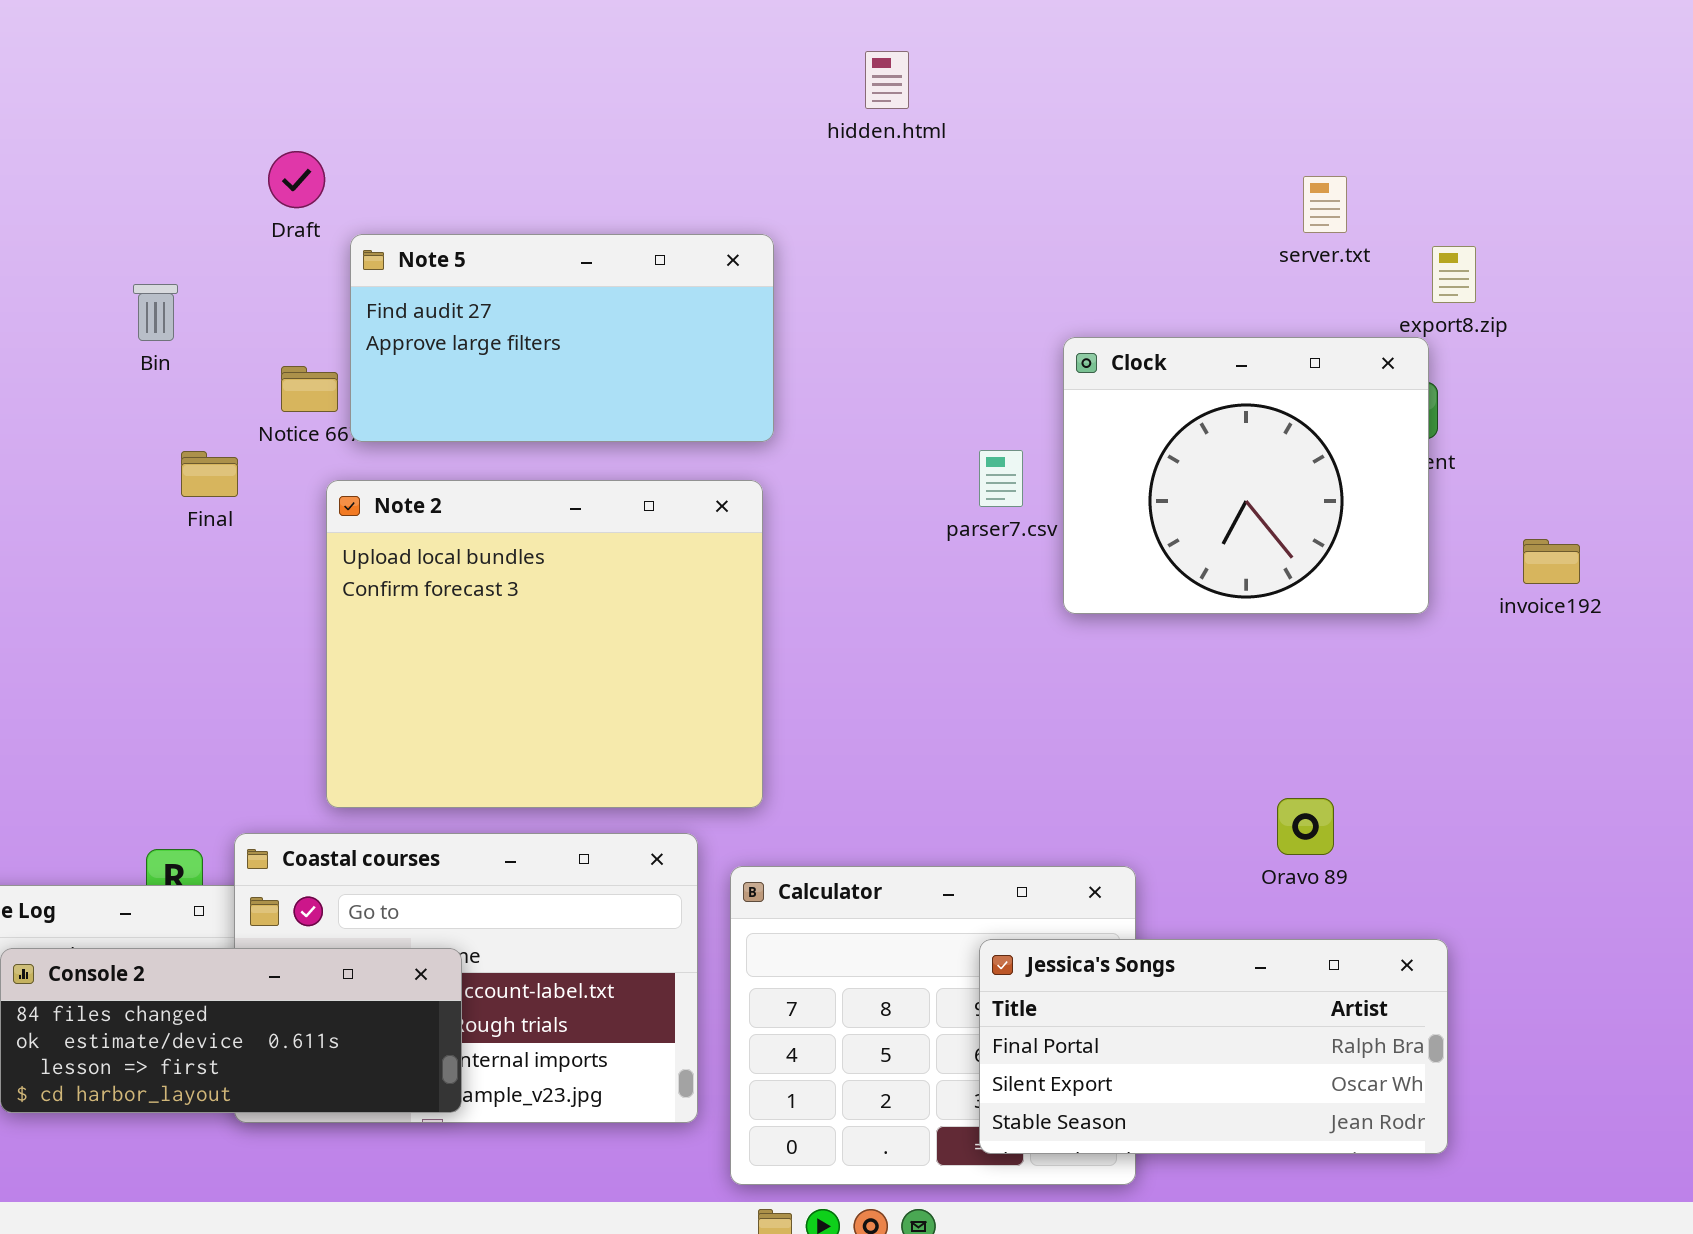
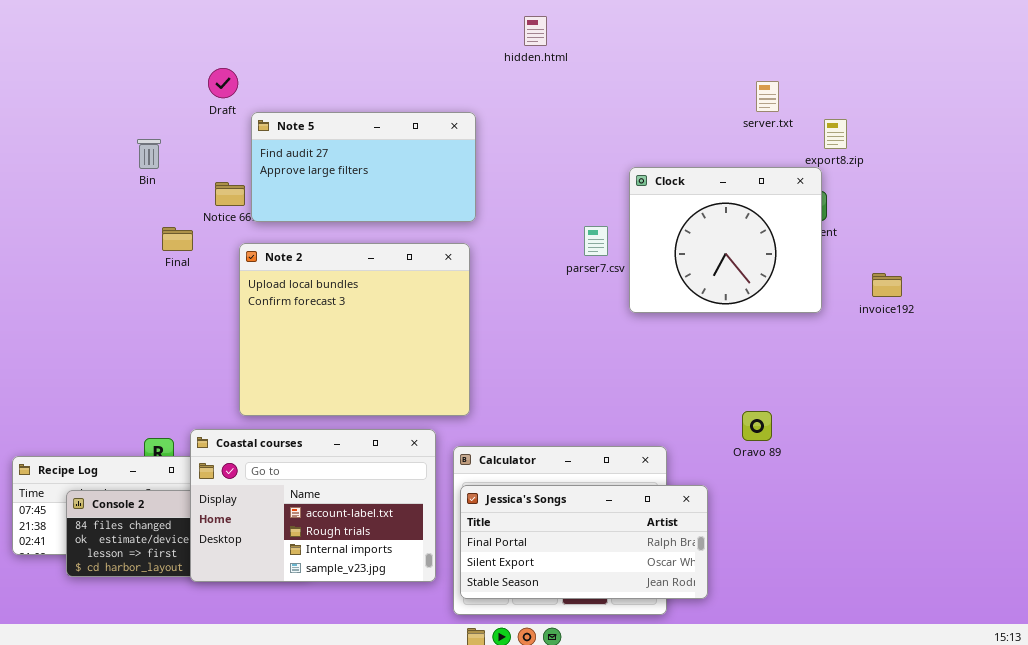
Coastal courses: [234,833,698,1123] -> [190,429,436,582], raised
Jessica's Songs: [979,939,1448,1154] -> [460,485,708,599], moved

